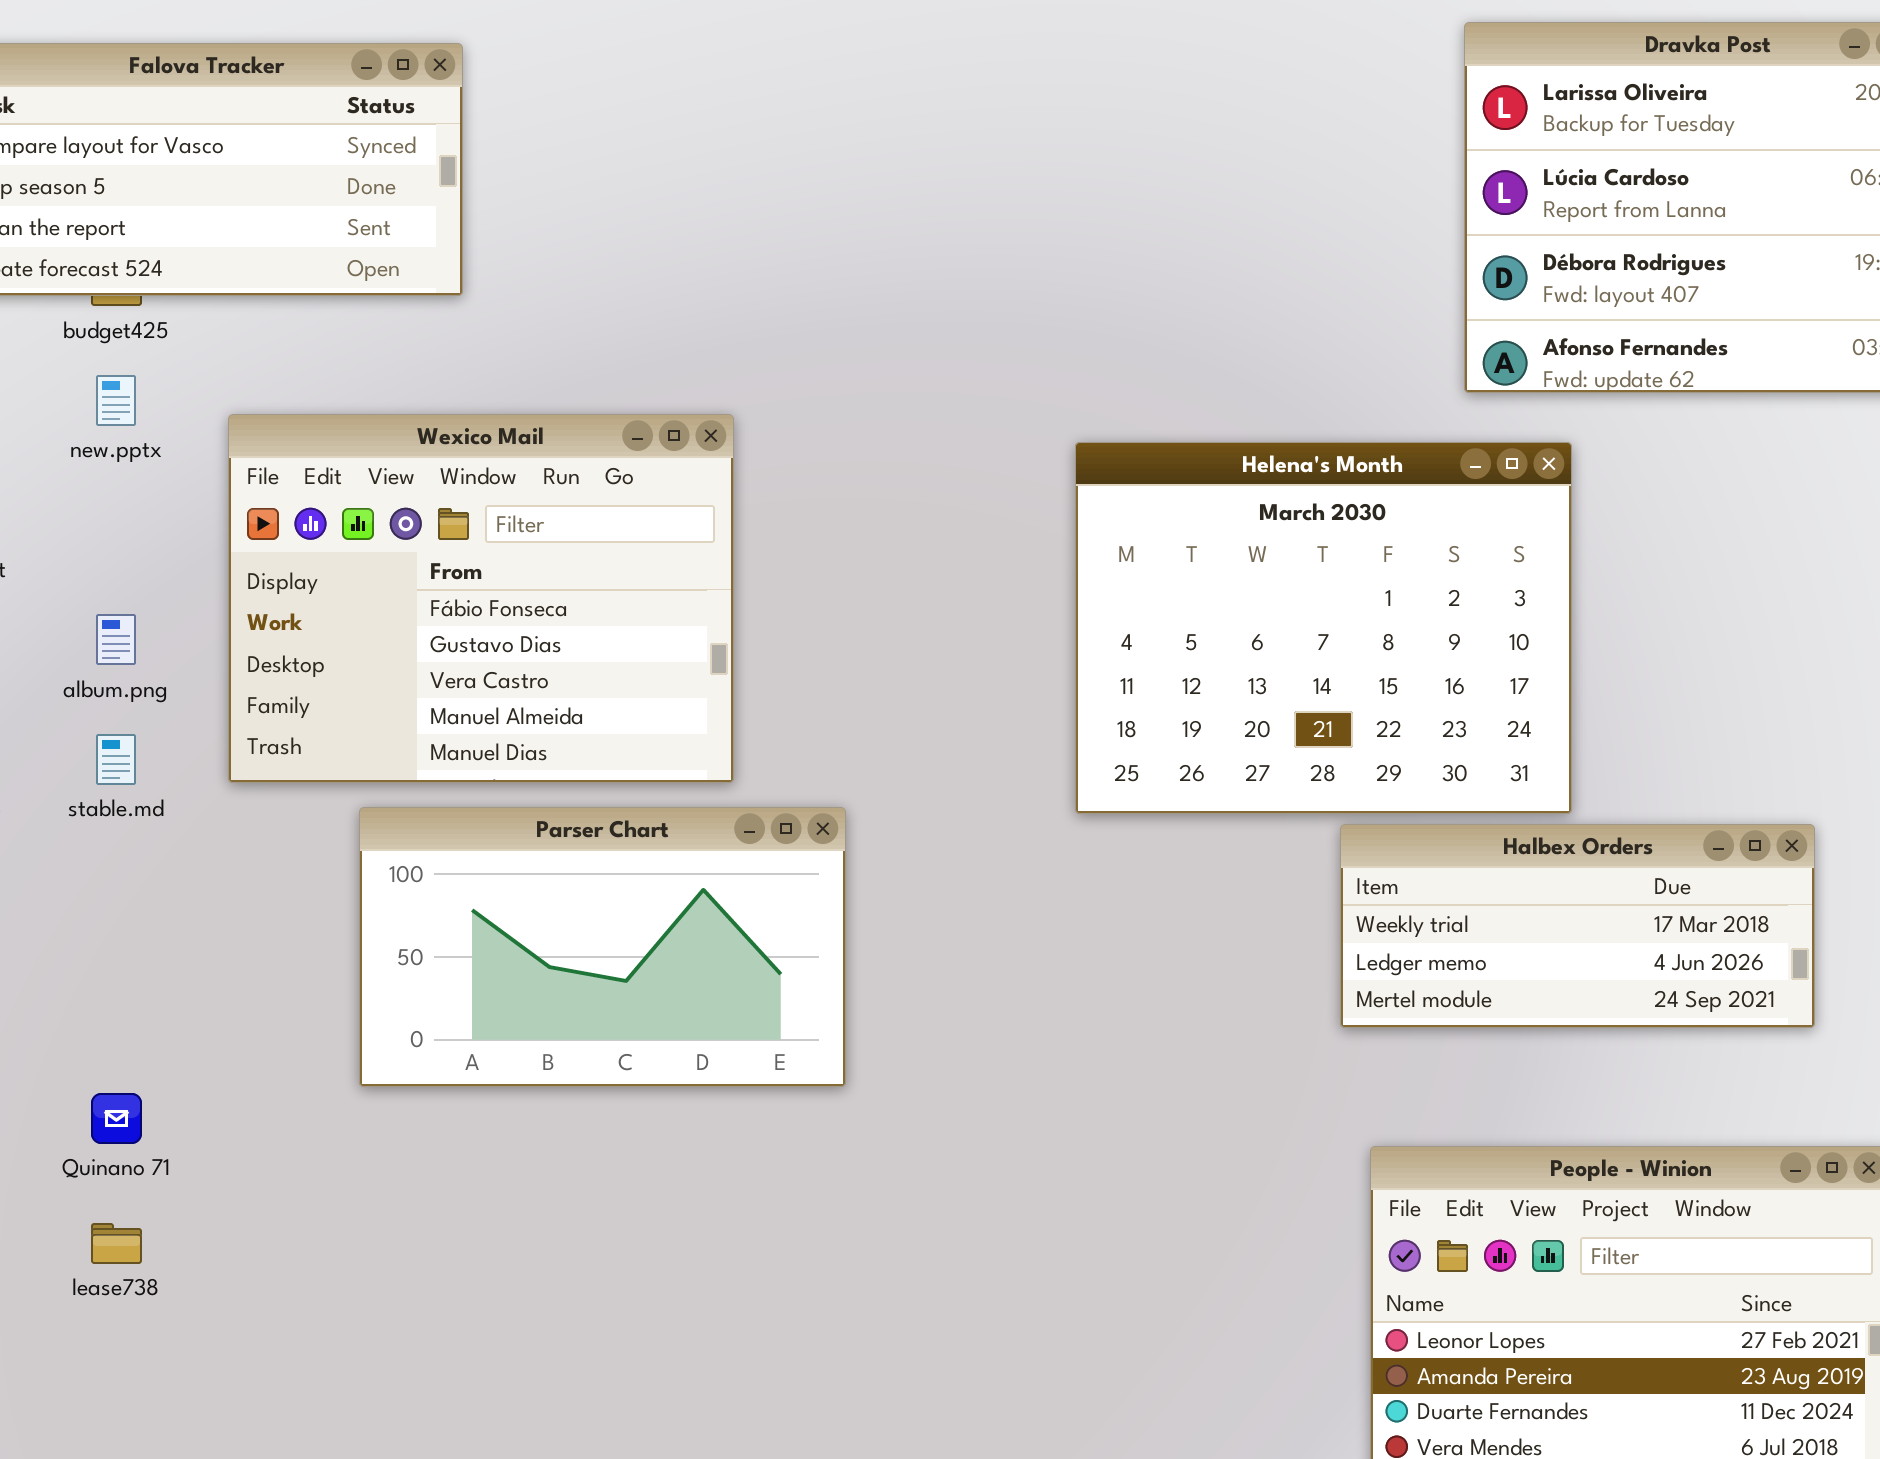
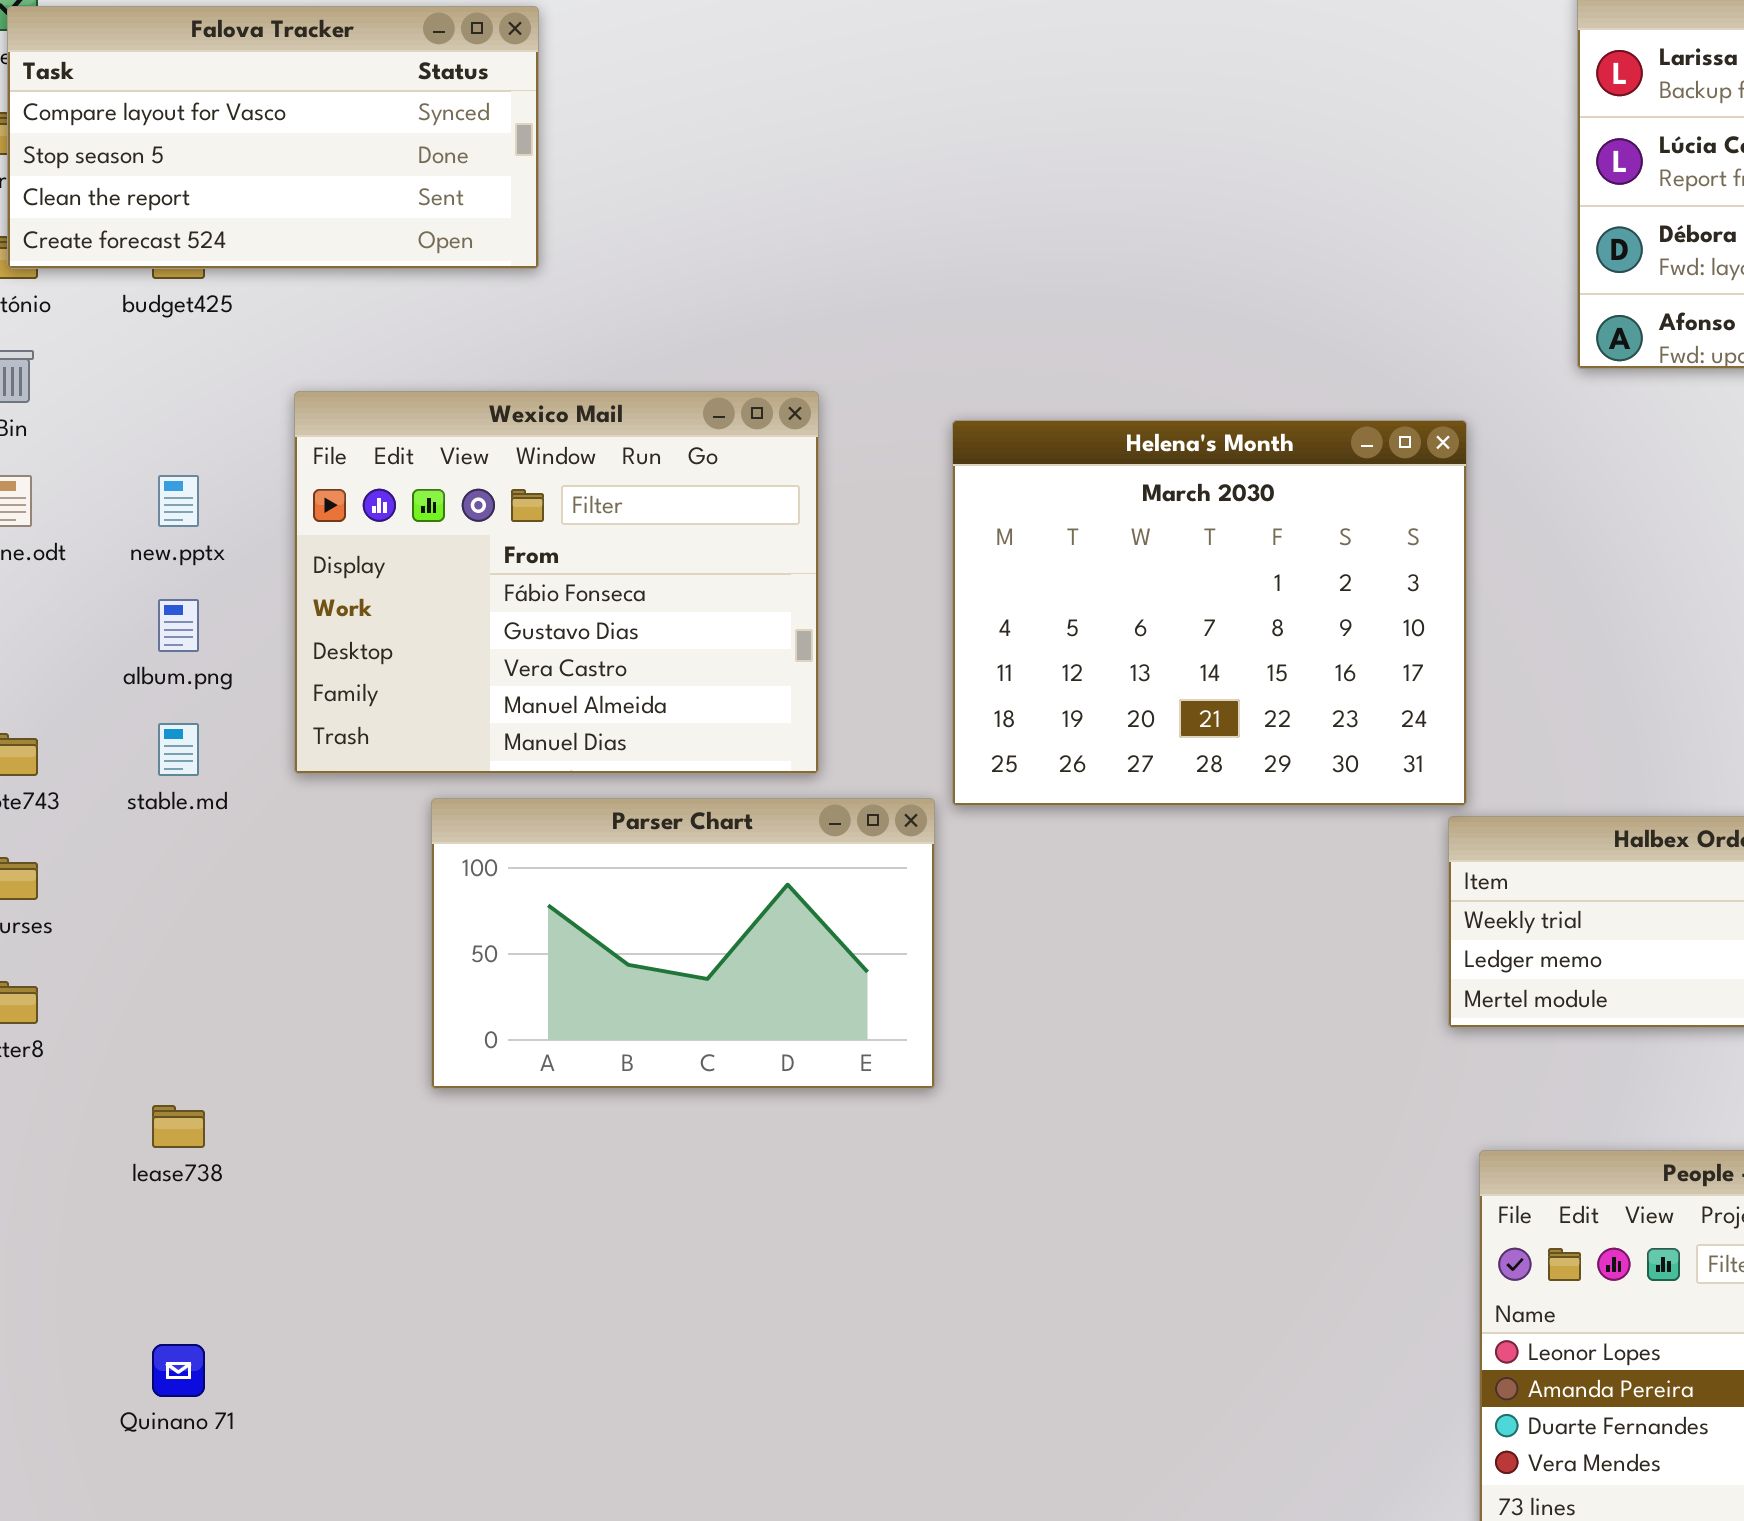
new.pptx: [96,375,136,426] -> [158,475,199,527], moved
Helena's Month: [1075,442,1572,814] -> [952,420,1467,806], moved
Quinano 71: [91,1093,142,1144] -> [152,1344,205,1397], moved
lease738: [91,1223,142,1264] -> [152,1105,205,1148], moved

